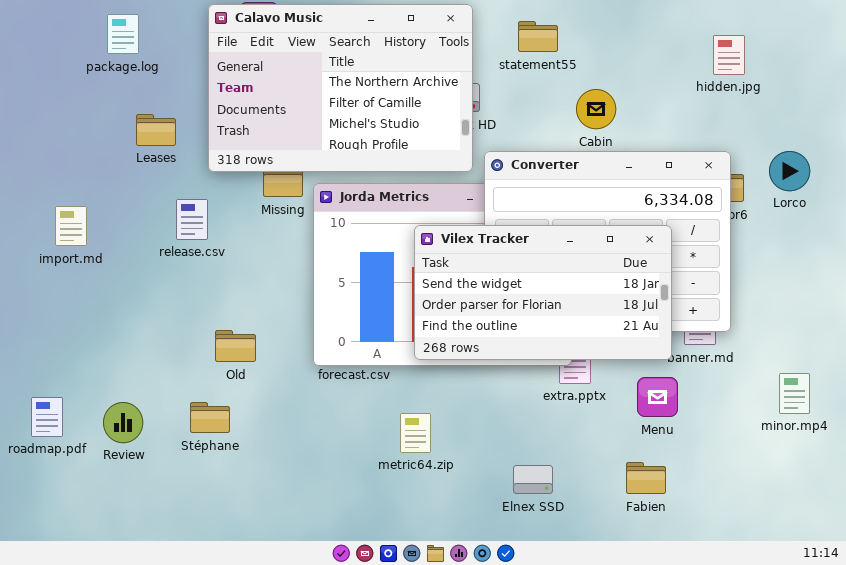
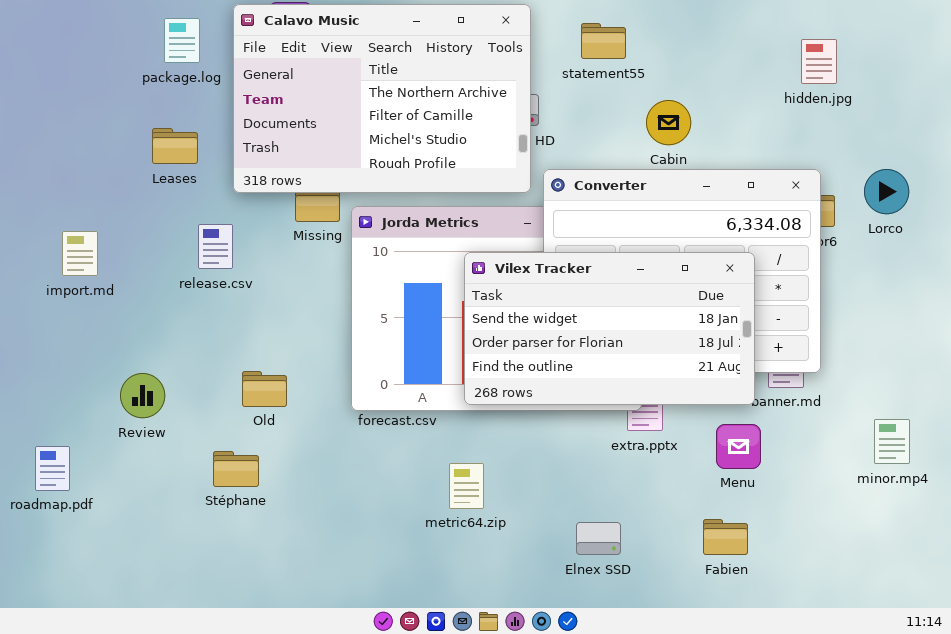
package.log: [107,14,139,54] -> [164,18,200,63], moved
Review: [103,402,143,443] -> [120,373,165,418], moved

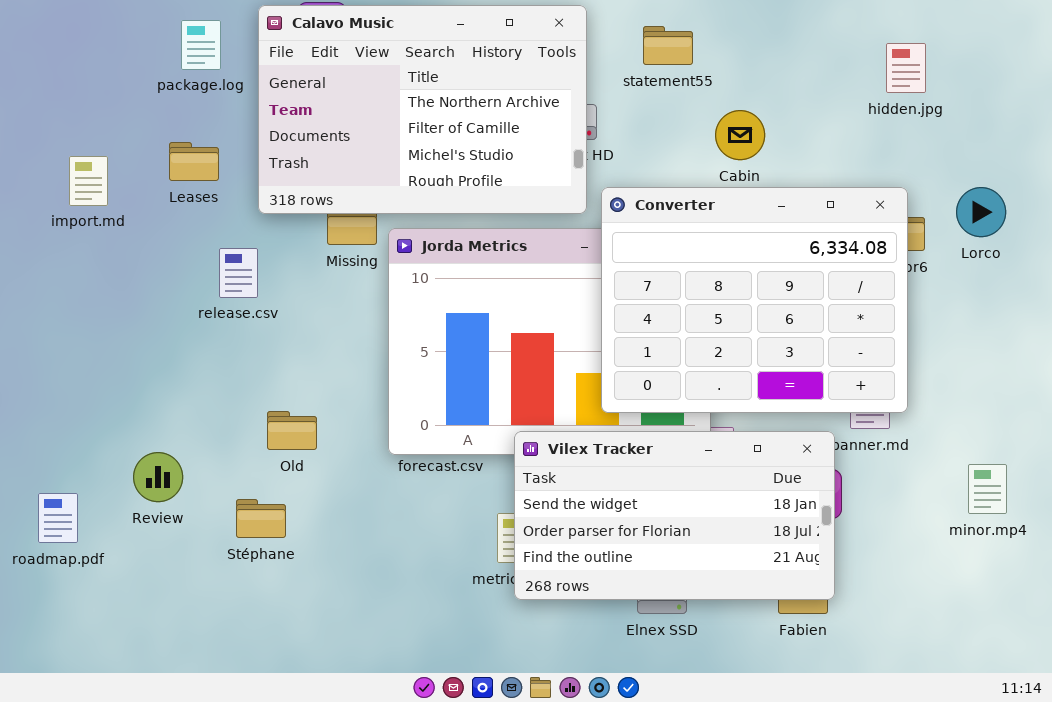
import.md: [62,231,98,276] -> [69,156,108,206], moved
Vilex Tracker: [464,252,755,405] -> [514,431,835,600], moved
Review: [120,373,165,418] -> [133,452,183,502], moved

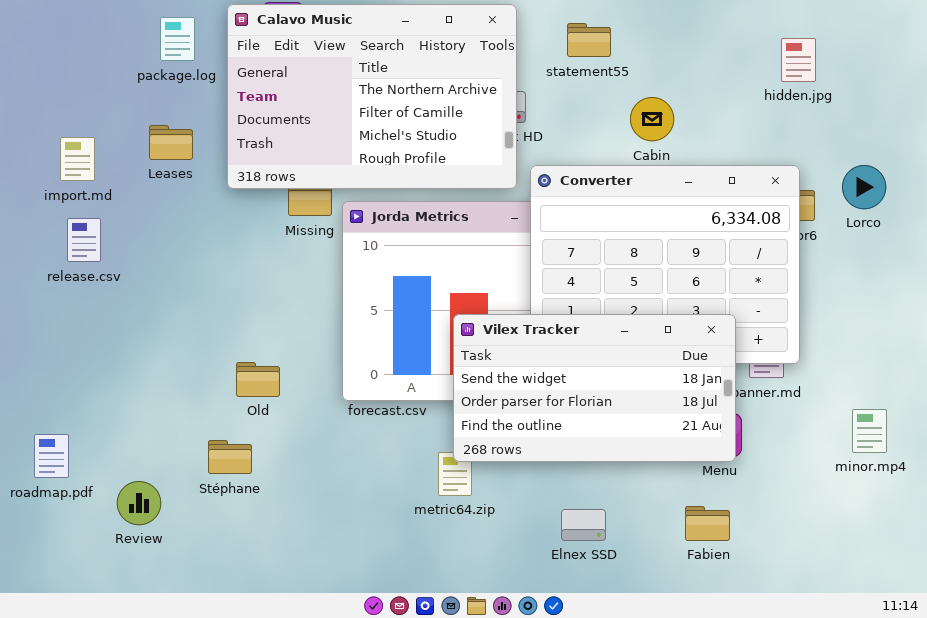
release.csv: [219,248,258,298] -> [67,218,101,262], moved
Vilex Tracker: [514,431,835,600] -> [453,314,736,462], moved
Review: [133,452,183,502] -> [117,481,161,525], moved

